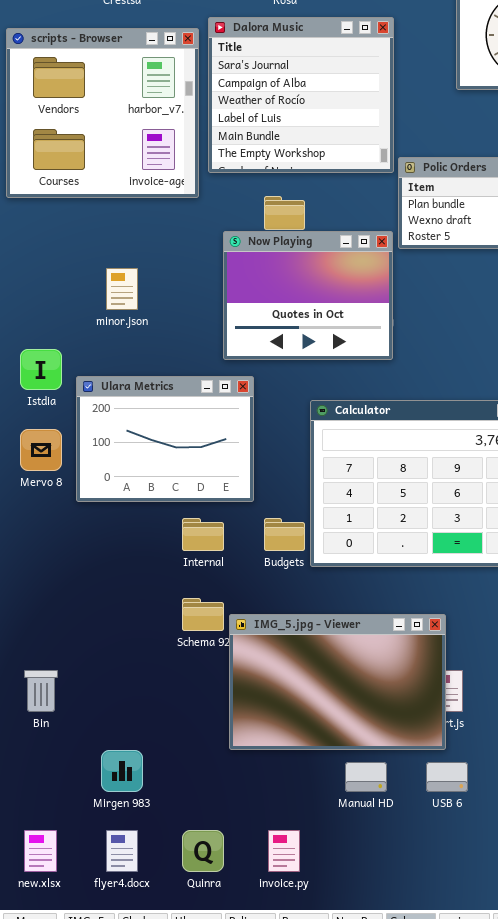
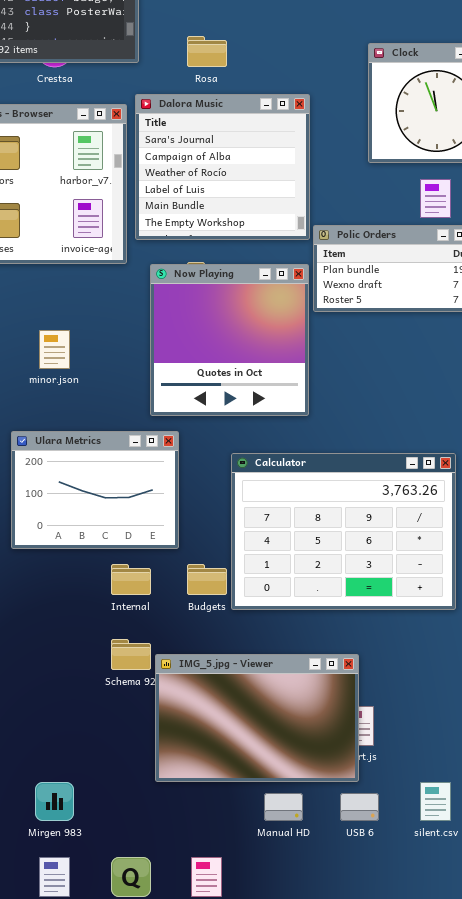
Now Playing: [223,231,393,360] -> [150,264,309,416], resized

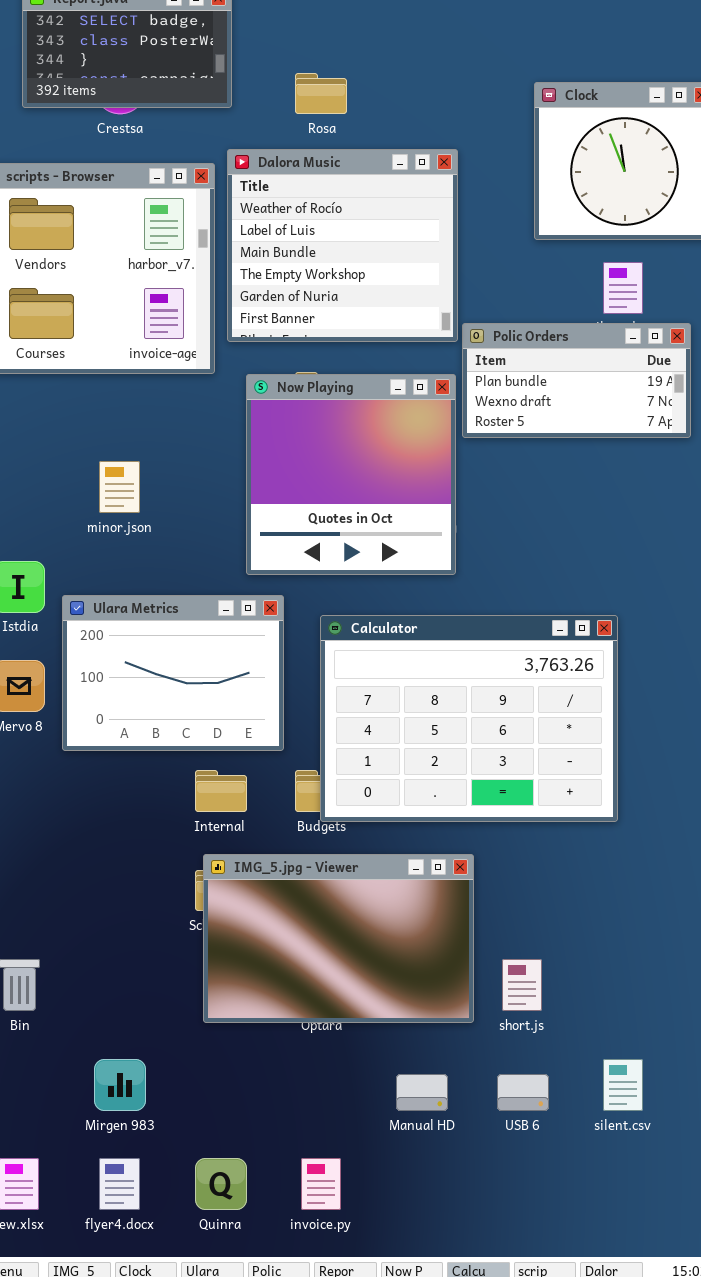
Dalora Music: [135,94,310,240] -> [227,149,458,342], scrolled down 2 rows
Calculator: [231,453,456,610] -> [320,615,618,822], moved
IMG_5.jpg - Viewer: [155,654,359,782] -> [203,854,474,1023], moved

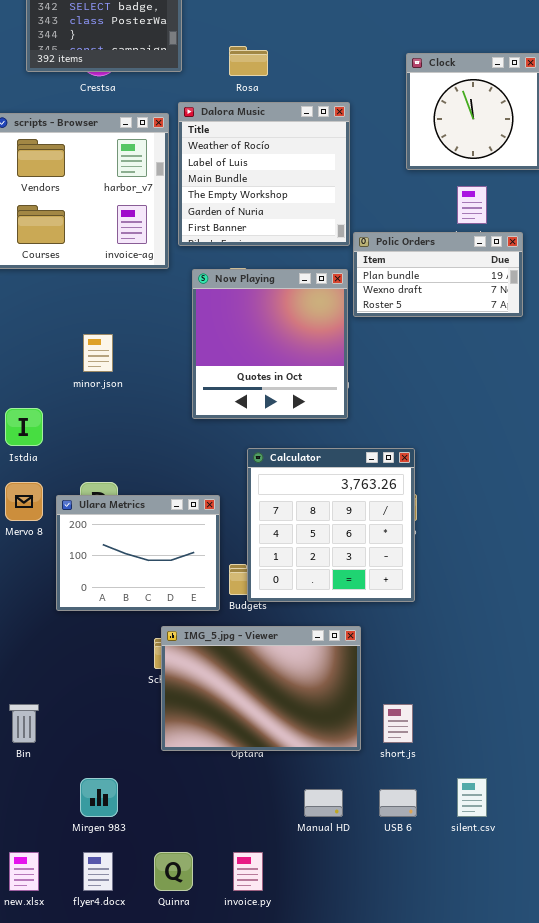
Ulara Metrics: [62,595,284,751] -> [56,495,220,611], moved
Calculator: [320,615,618,822] -> [247,448,415,602], resized

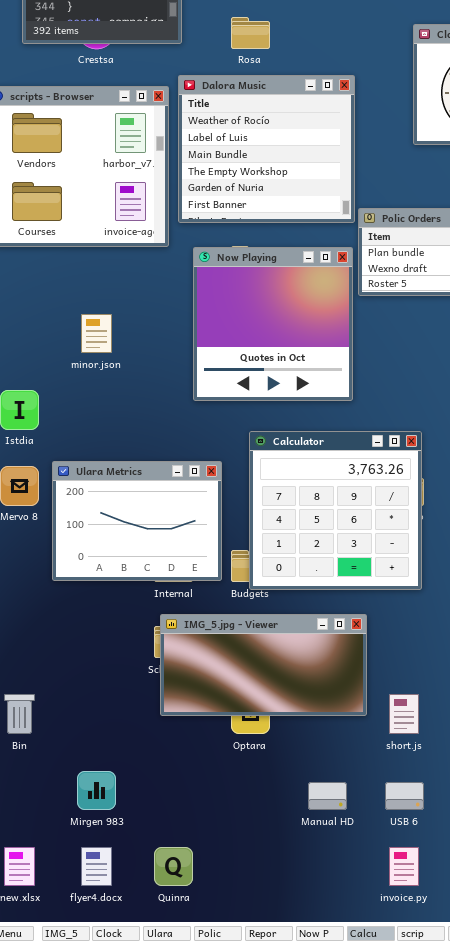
Ulara Metrics: [56,495,220,611] -> [52,461,222,581], moved
IMG_5.jpg - Viewer: [161,626,361,751] -> [160,614,367,716], resized
invoice.py: [233,852,263,891] -> [389,847,419,886], moved

